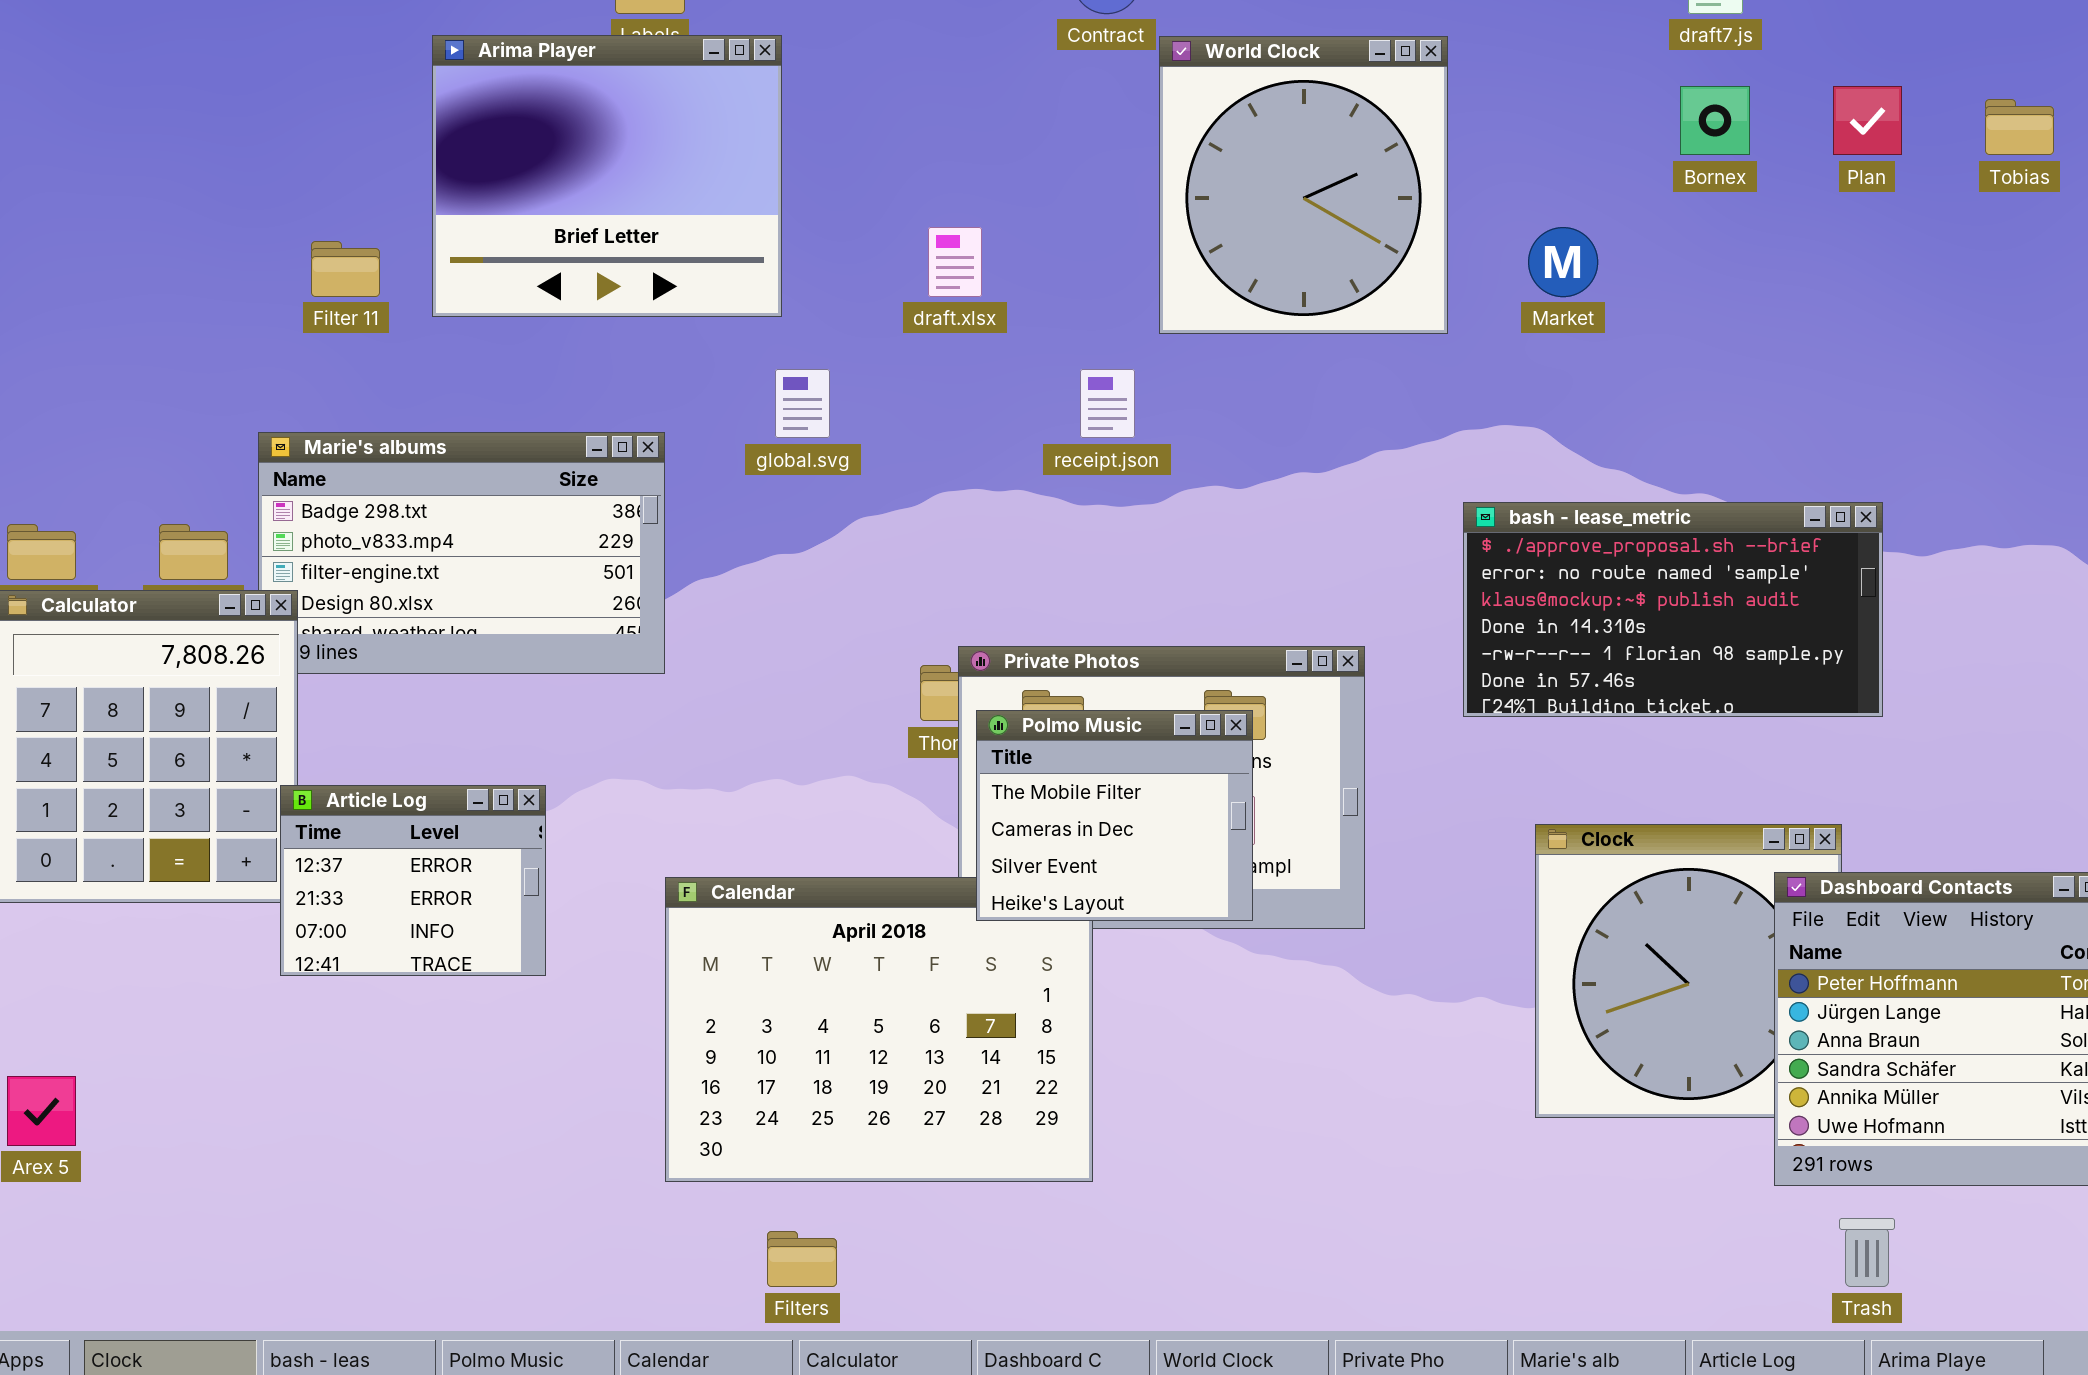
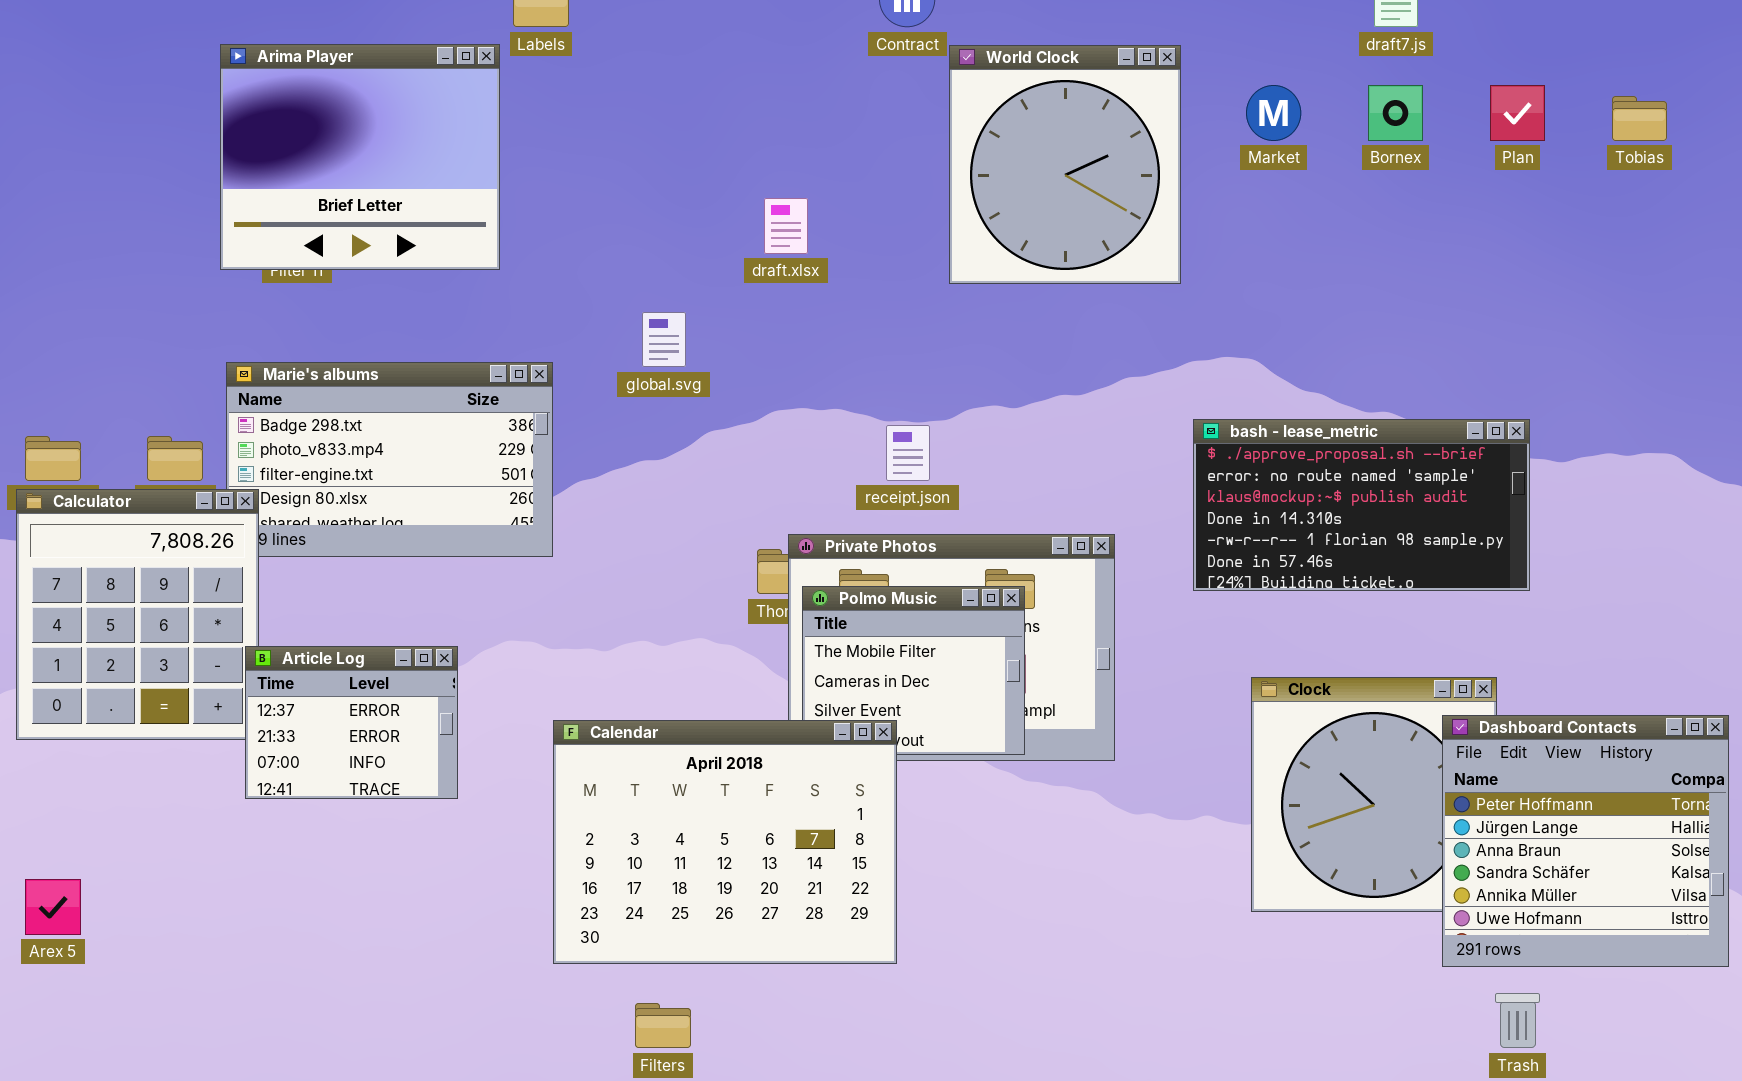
Arima Player: [432,35,782,317] -> [220,44,500,270], moved
Market: [1528,227,1598,297] -> [1246,85,1301,141], moved
receipt.json: [1080,369,1135,438] -> [886,425,930,481], moved
Calendar: [665,877,1093,1182] -> [553,720,897,964], raised

